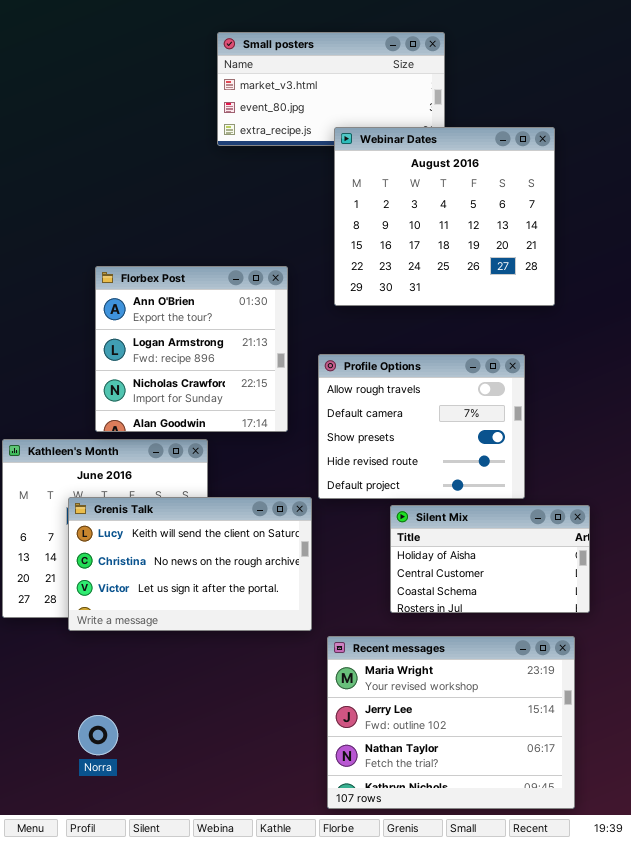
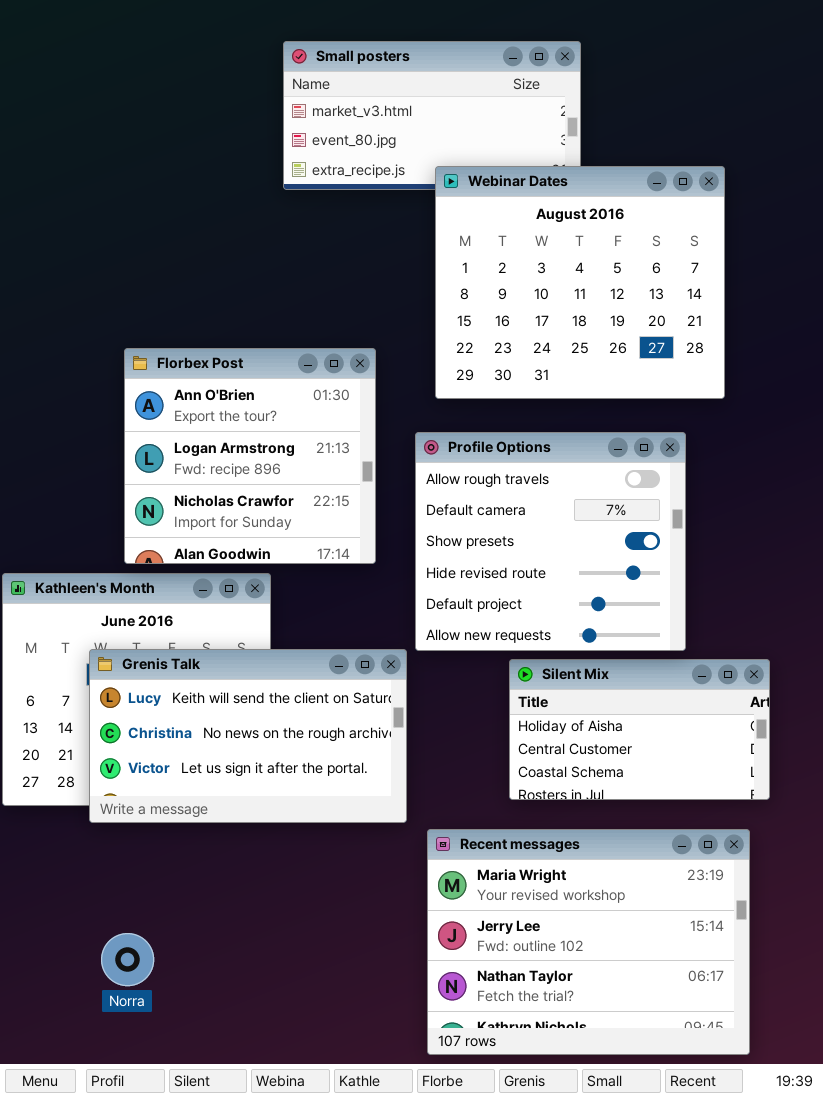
Profile Options: [318,354,525,499] -> [415,432,686,651], resized

